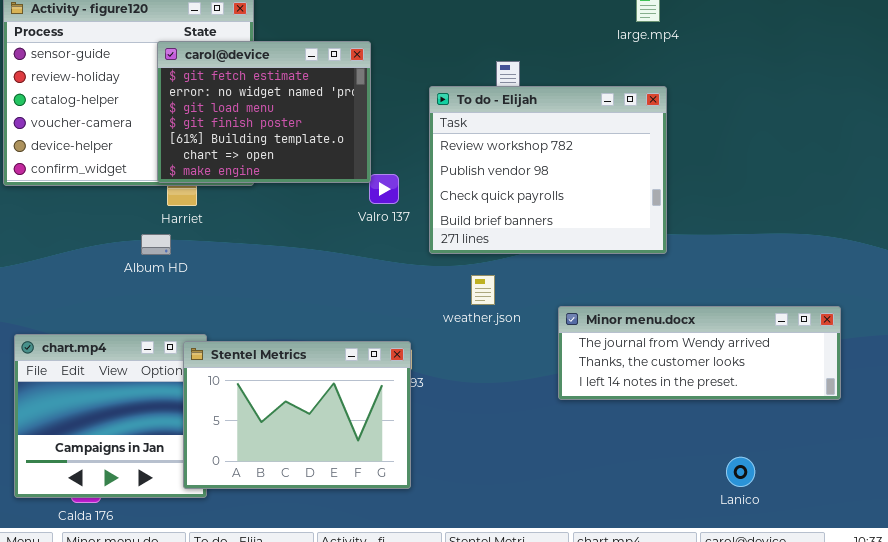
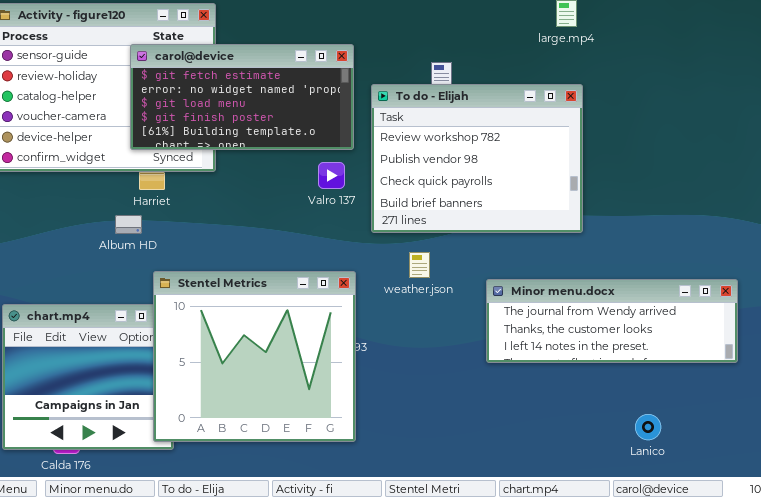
carol@device: [157,41,371,183] -> [130,44,354,150], resized
Stentel Metrics: [183,341,411,489] -> [153,271,356,442], resized

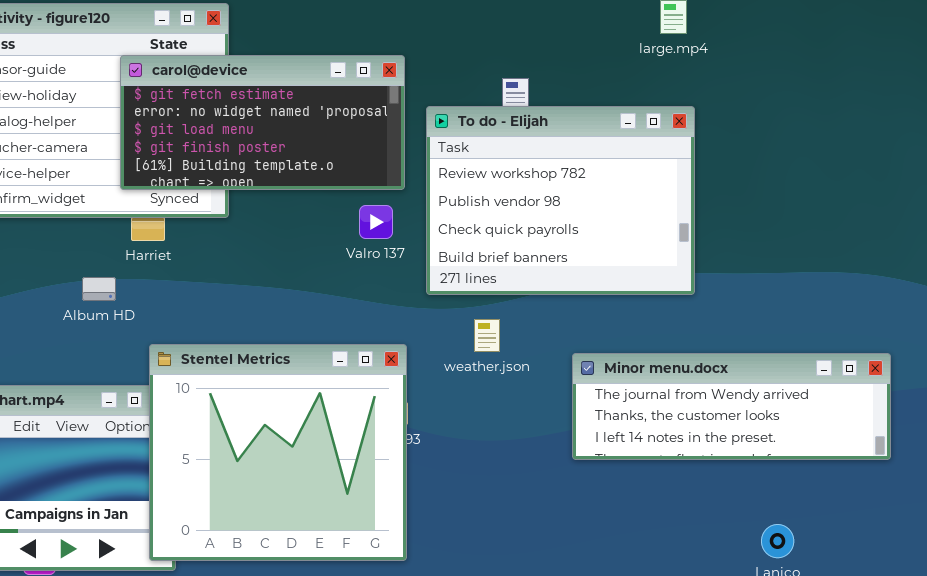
Album HD: [115,215,142,234] -> [82,277,116,301], moved

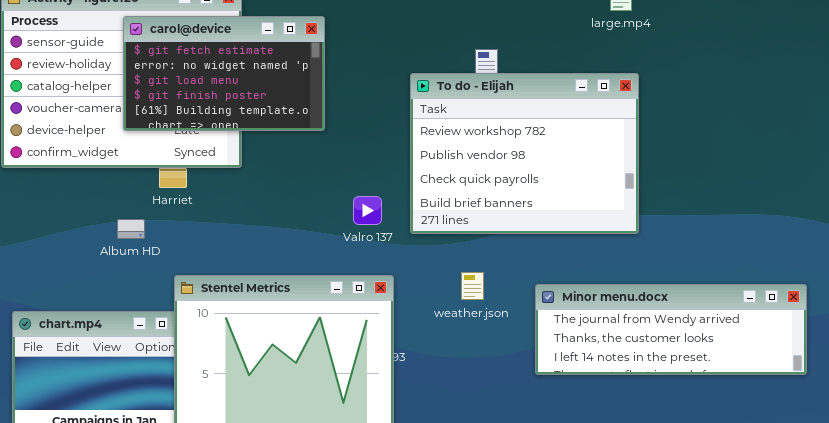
carol@device: [120,55,405,190] -> [123,16,325,131], moved, resized
Valro 137: [359,205,393,239] -> [353,196,382,225], moved
weather.json: [474,319,500,352] -> [461,272,484,300], moved

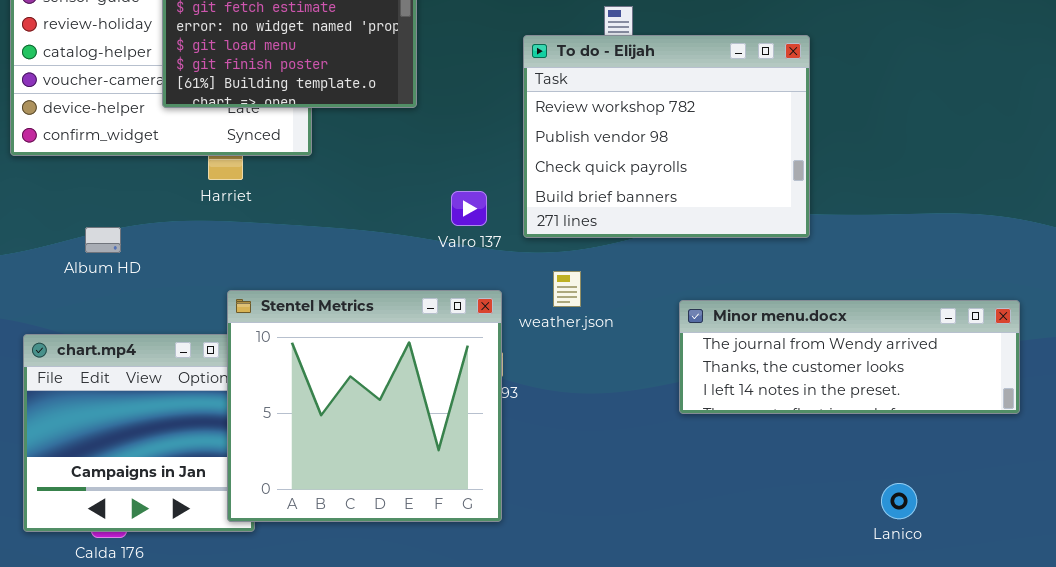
Album HD: [117,219,145,239] -> [85,227,121,253], moved
weather.json: [461,272,484,300] -> [553,271,581,307], moved

